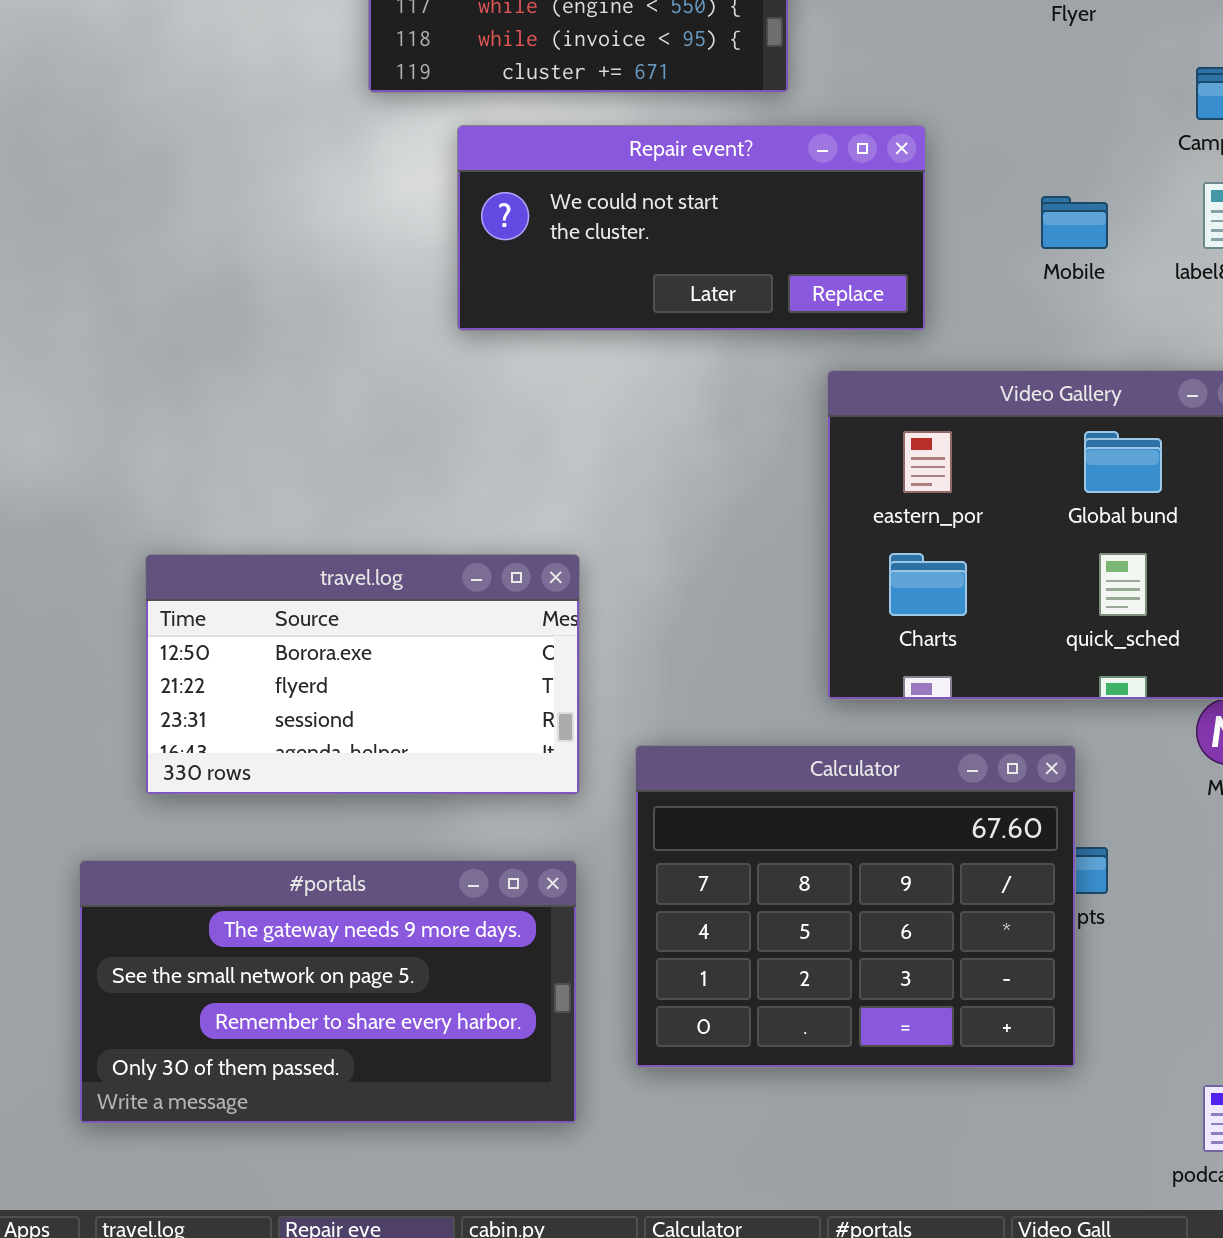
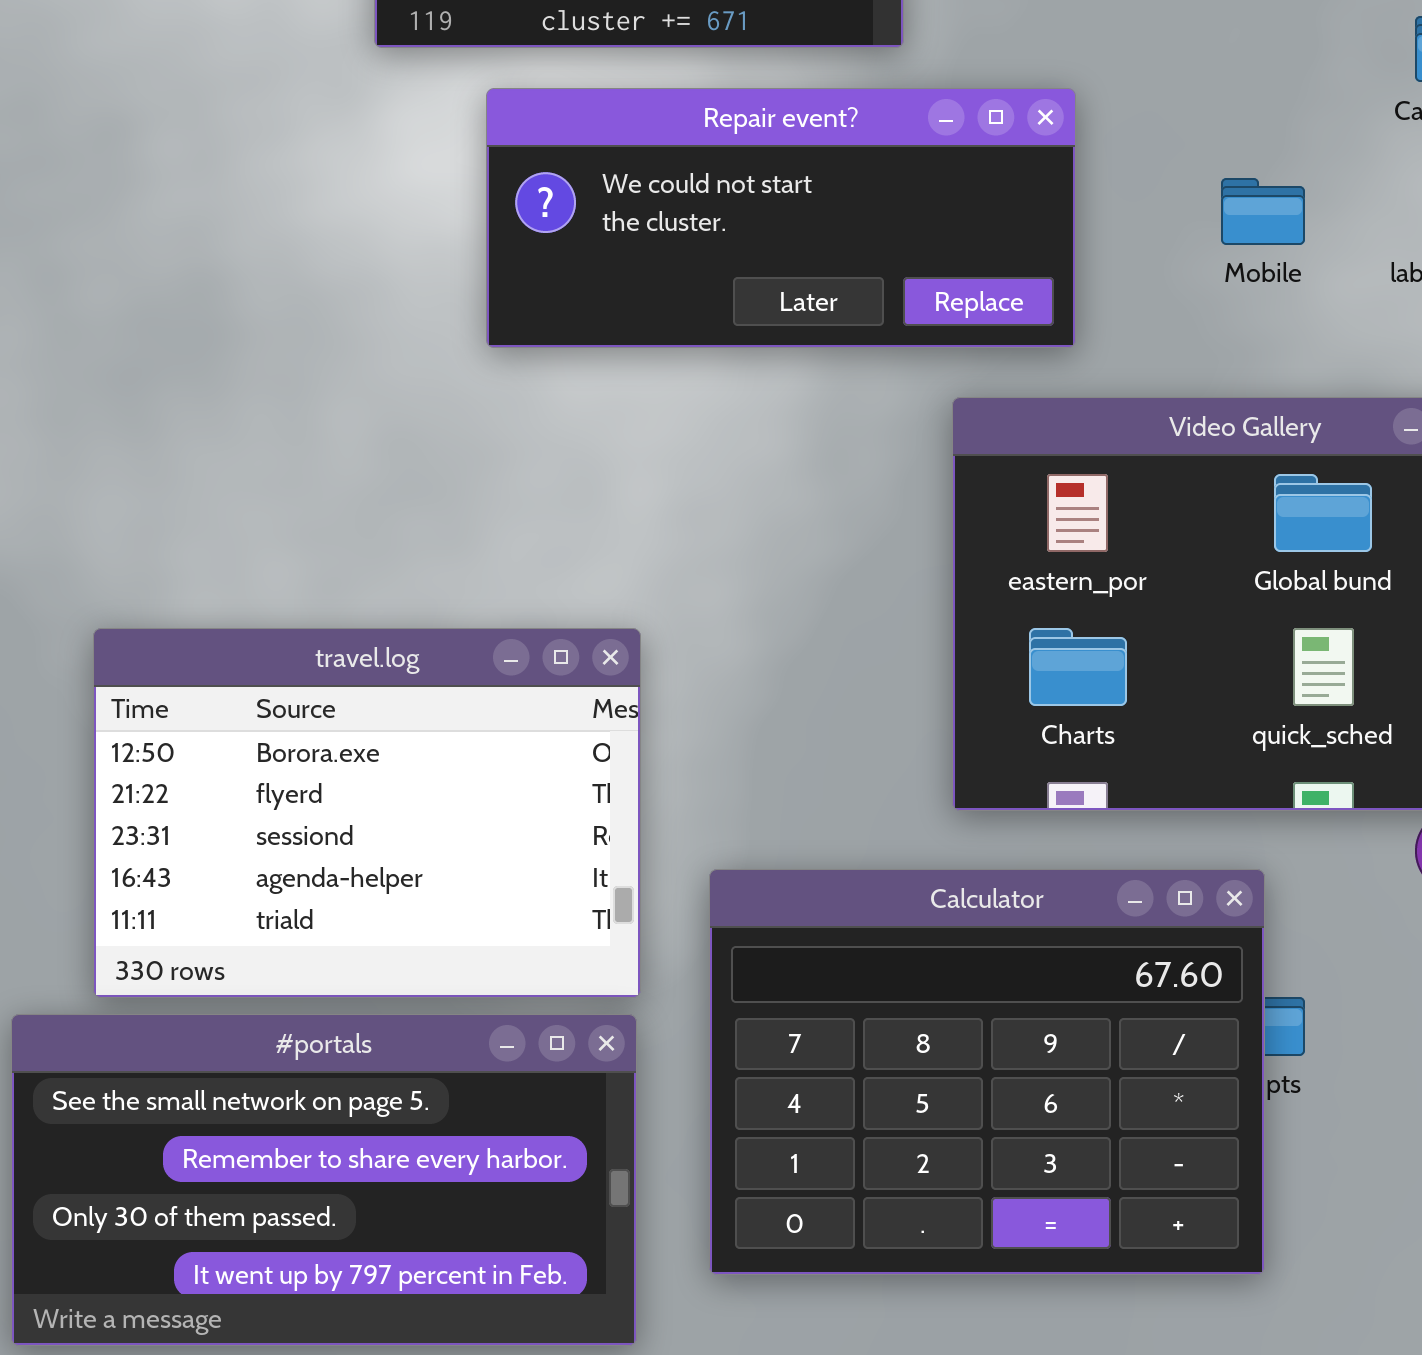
travel.log: [145,554,580,795] -> [93,628,641,998], resized
#portals: [79,860,577,1124] -> [11,1014,637,1346], scrolled down 1 row

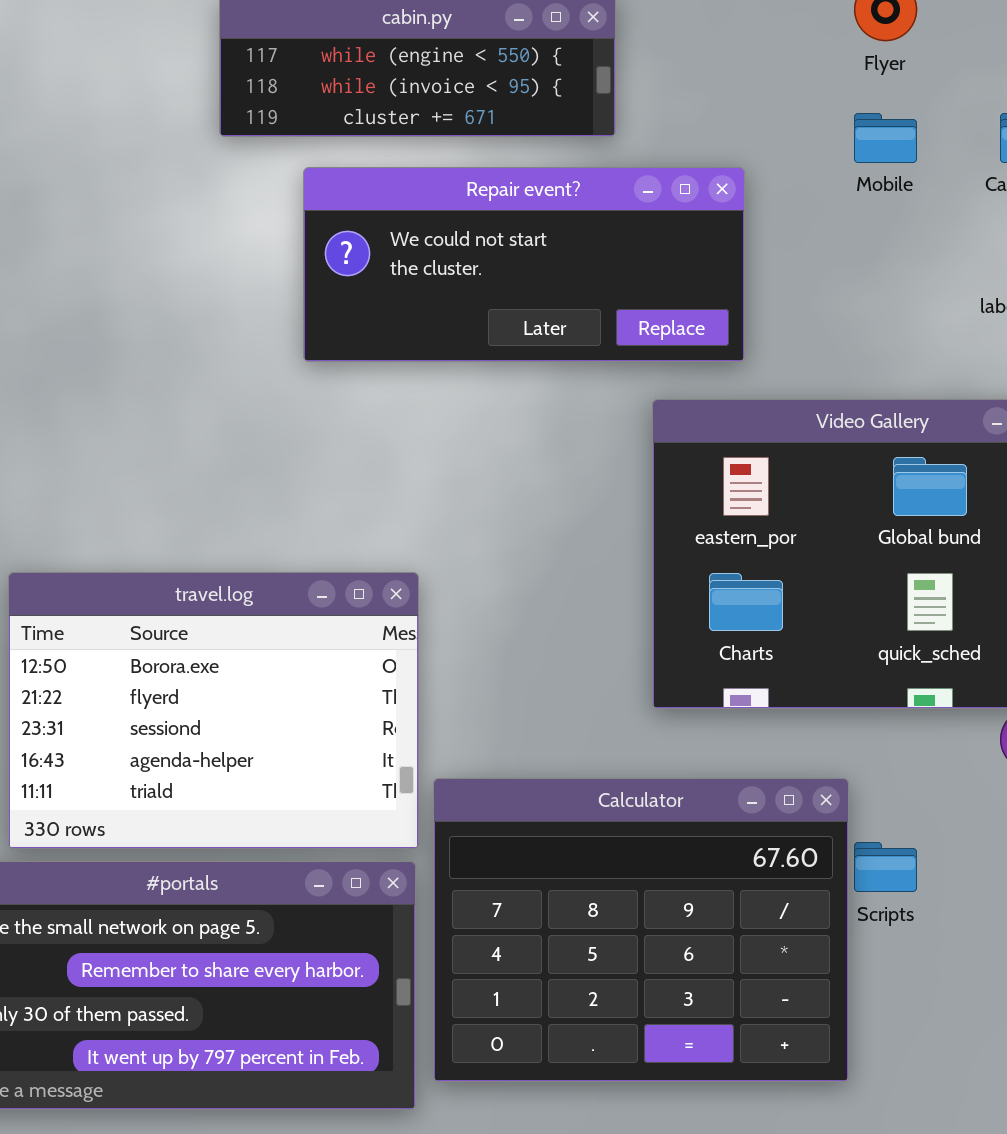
Mobile: [1221,178,1305,245] -> [854,113,917,163], moved
Calculator: [709,869,1265,1275] -> [433,778,849,1082], moved

